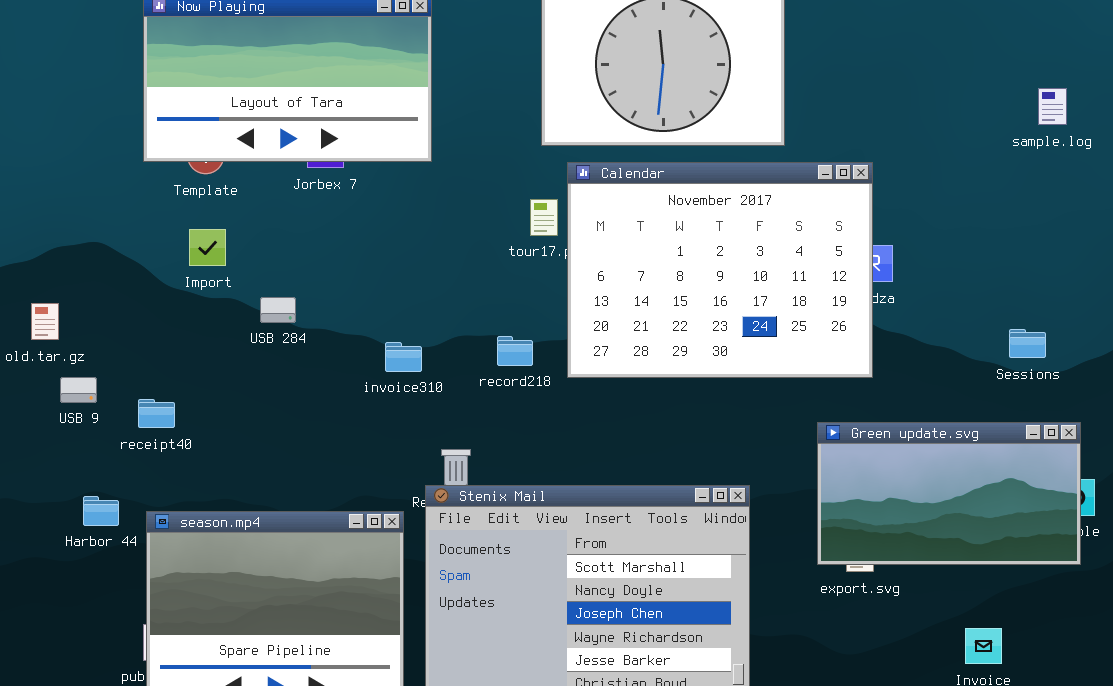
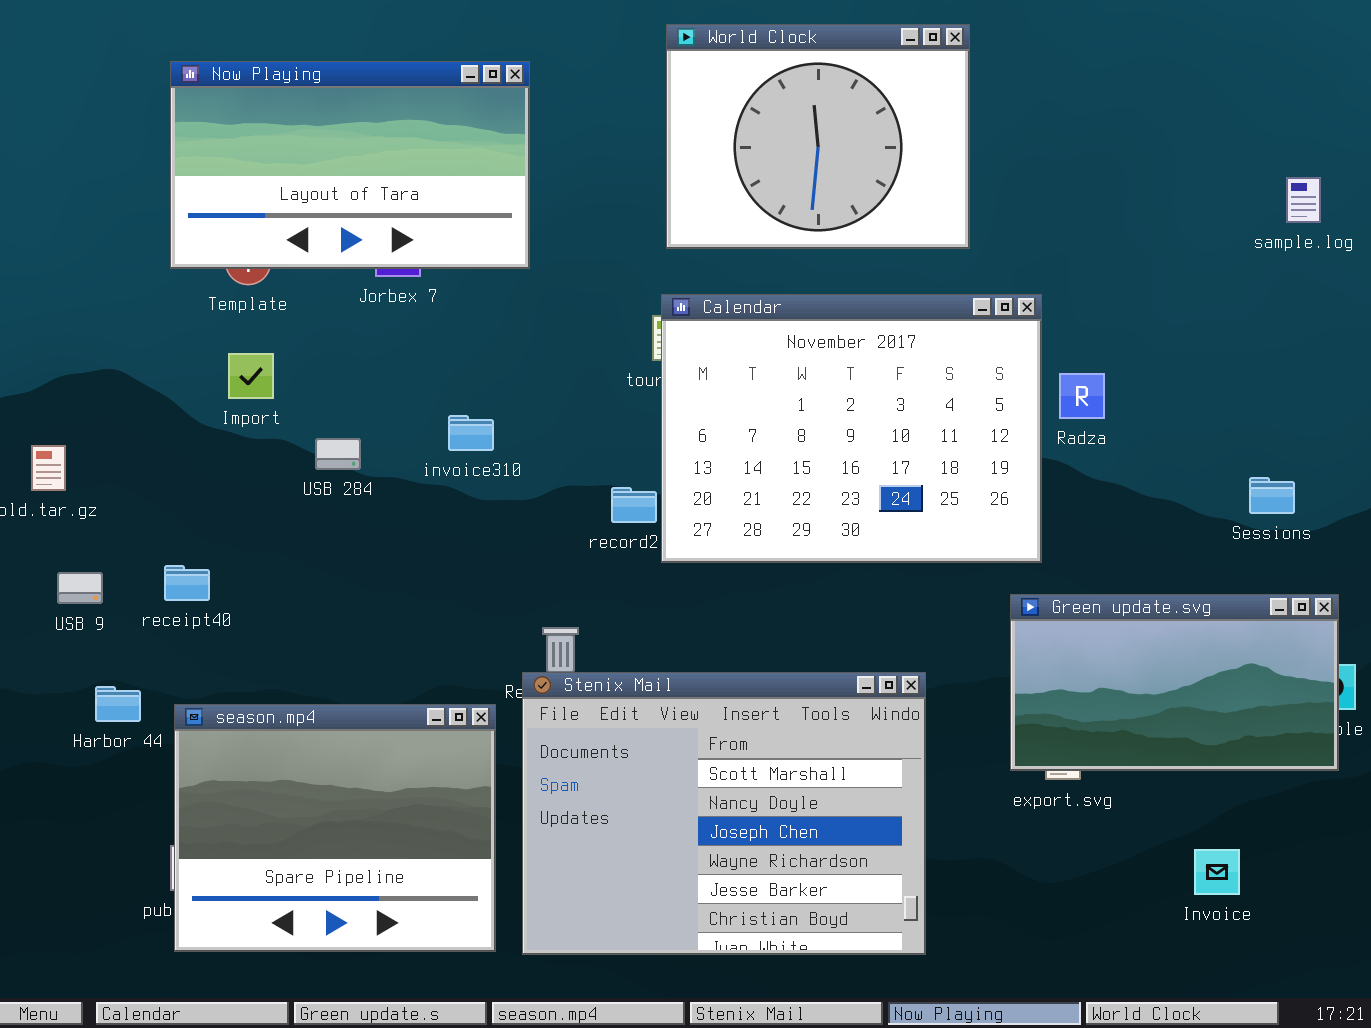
Calendar: [567,162,873,378] -> [661,294,1042,563], moved
invoice310: [385,342,422,372] -> [448,415,494,451], moved
USB 9: [60,377,97,403] -> [57,572,103,604], moved

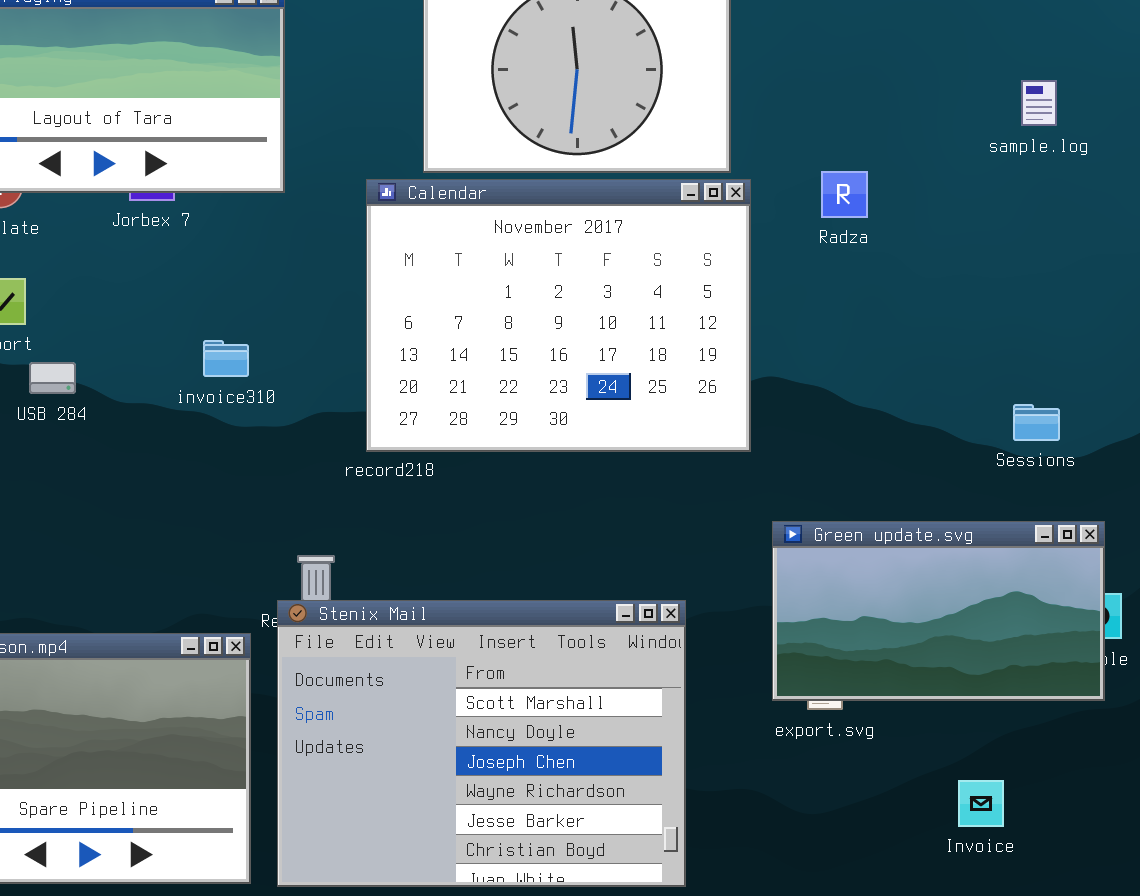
sample.log: [1286,177,1321,223] -> [1021,80,1057,126], moved
Calendar: [661,294,1042,563] -> [366,179,751,452], moved
Radza: [1059,373,1105,419] -> [821,171,868,218], moved
USB 284: [315,438,361,470] -> [29,362,76,394], moved

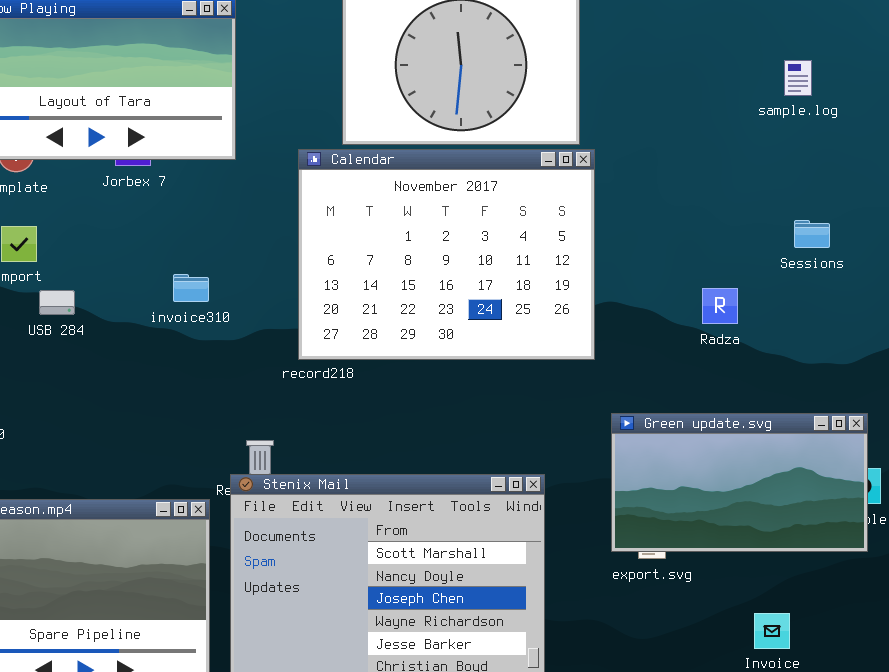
sample.log: [1021,80,1057,126] -> [784,60,812,96], moved
Radza: [821,171,868,218] -> [702,288,738,324], moved
Sessions: [1013,404,1060,441] -> [794,220,830,248], moved

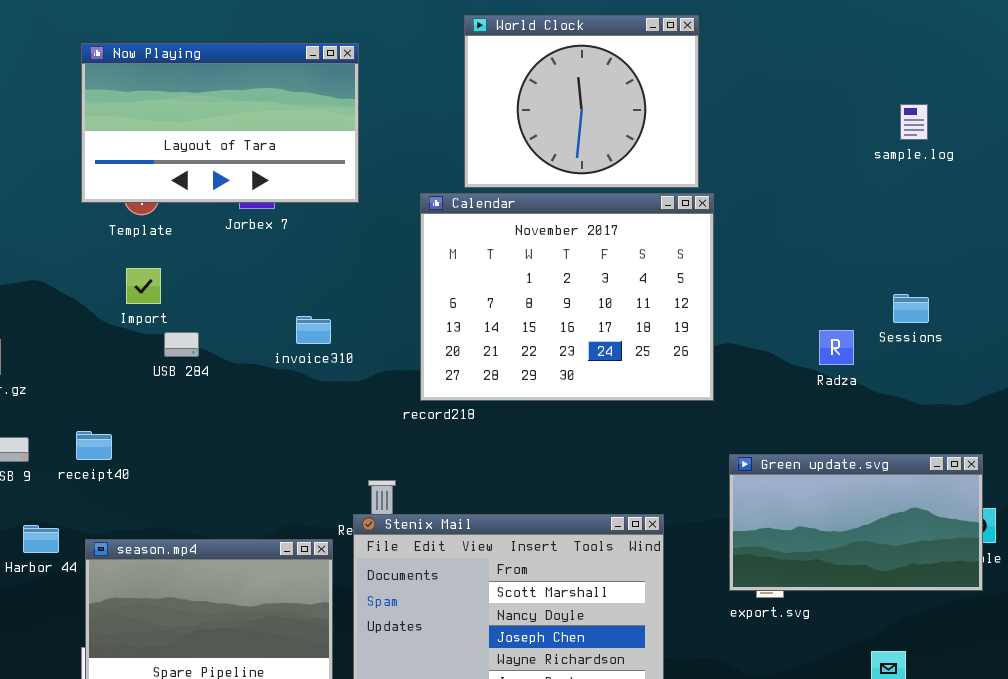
Sessions: [794,220,830,248] -> [893,294,929,323], moved

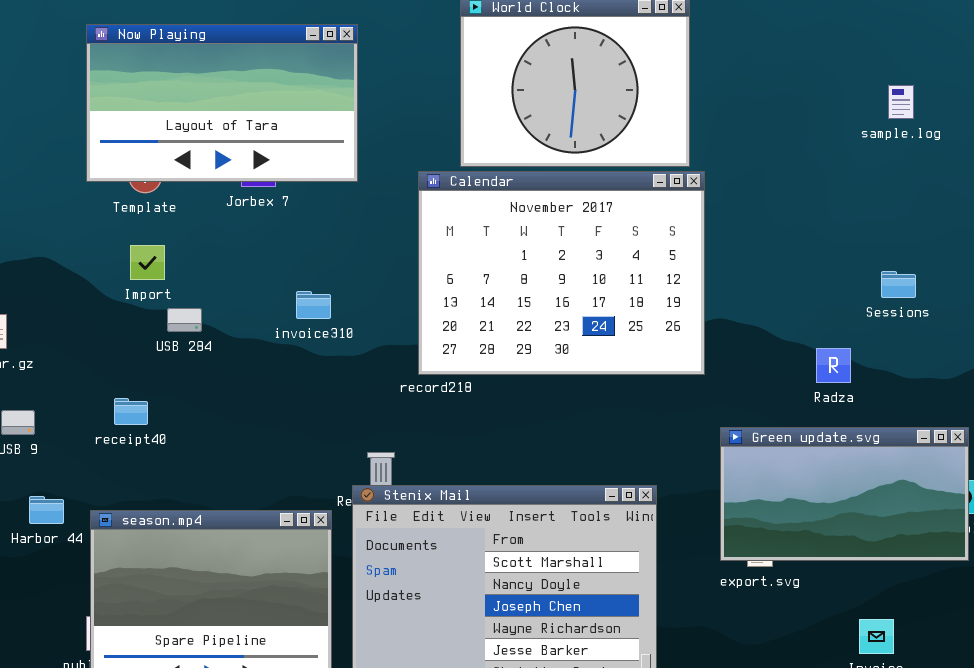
Radza: [819,330,854,365] -> [816,348,851,383], moved
receipt40: [76,431,112,460] -> [114,398,148,425], moved

